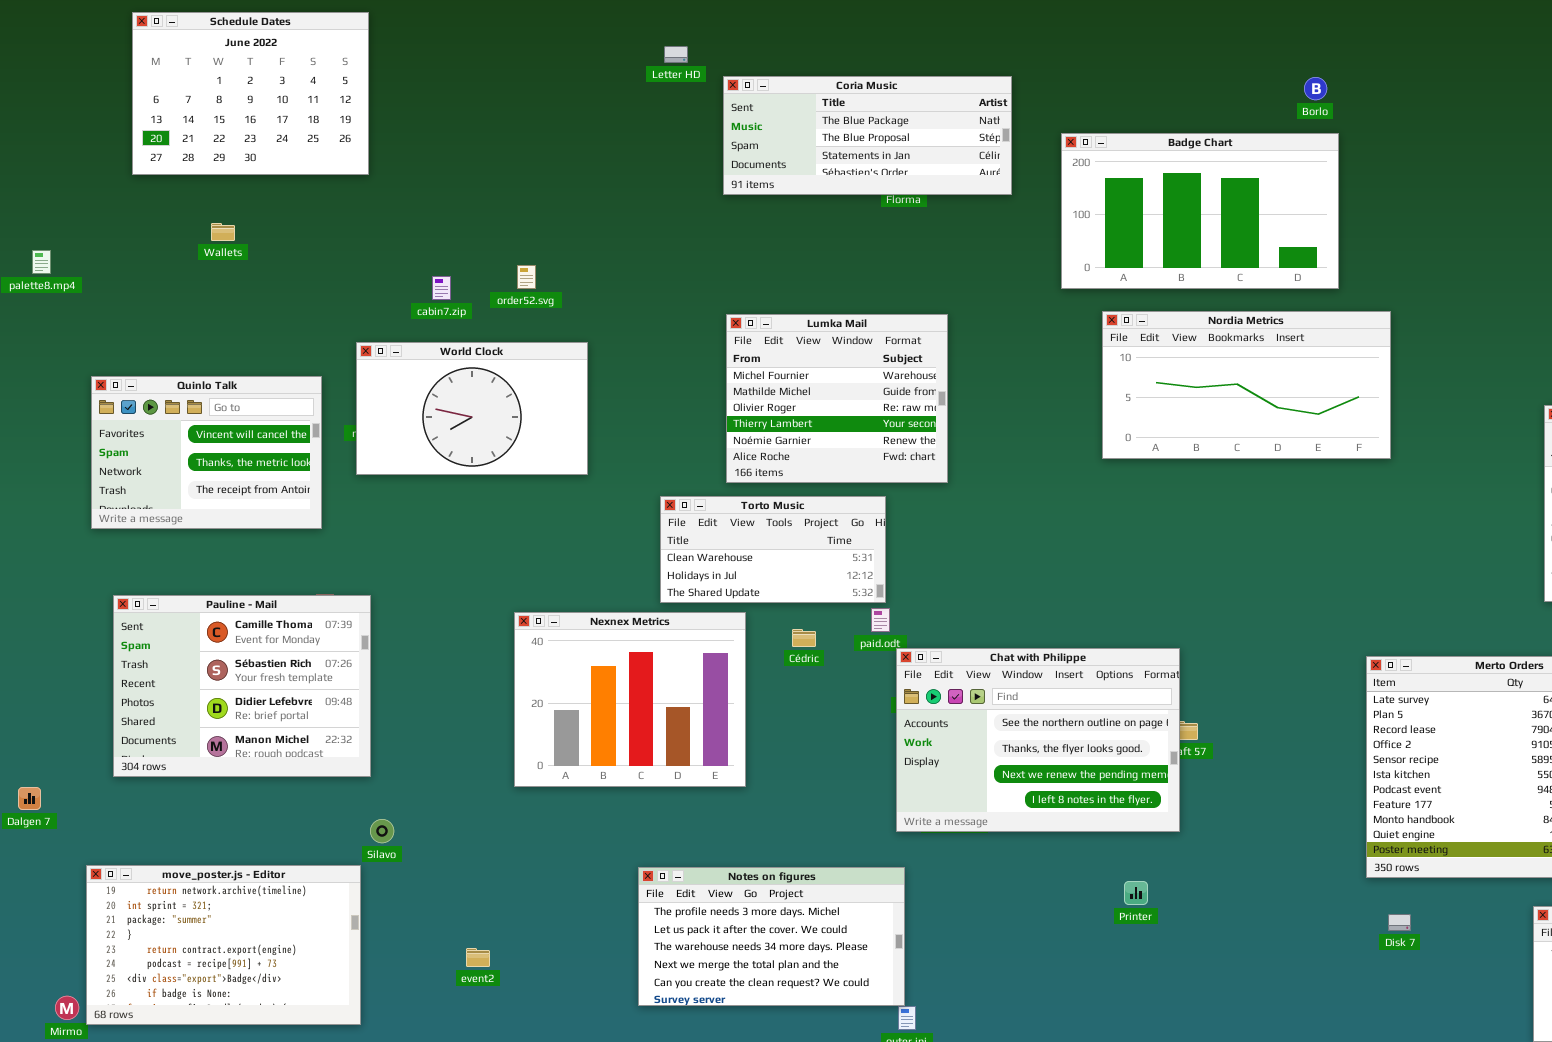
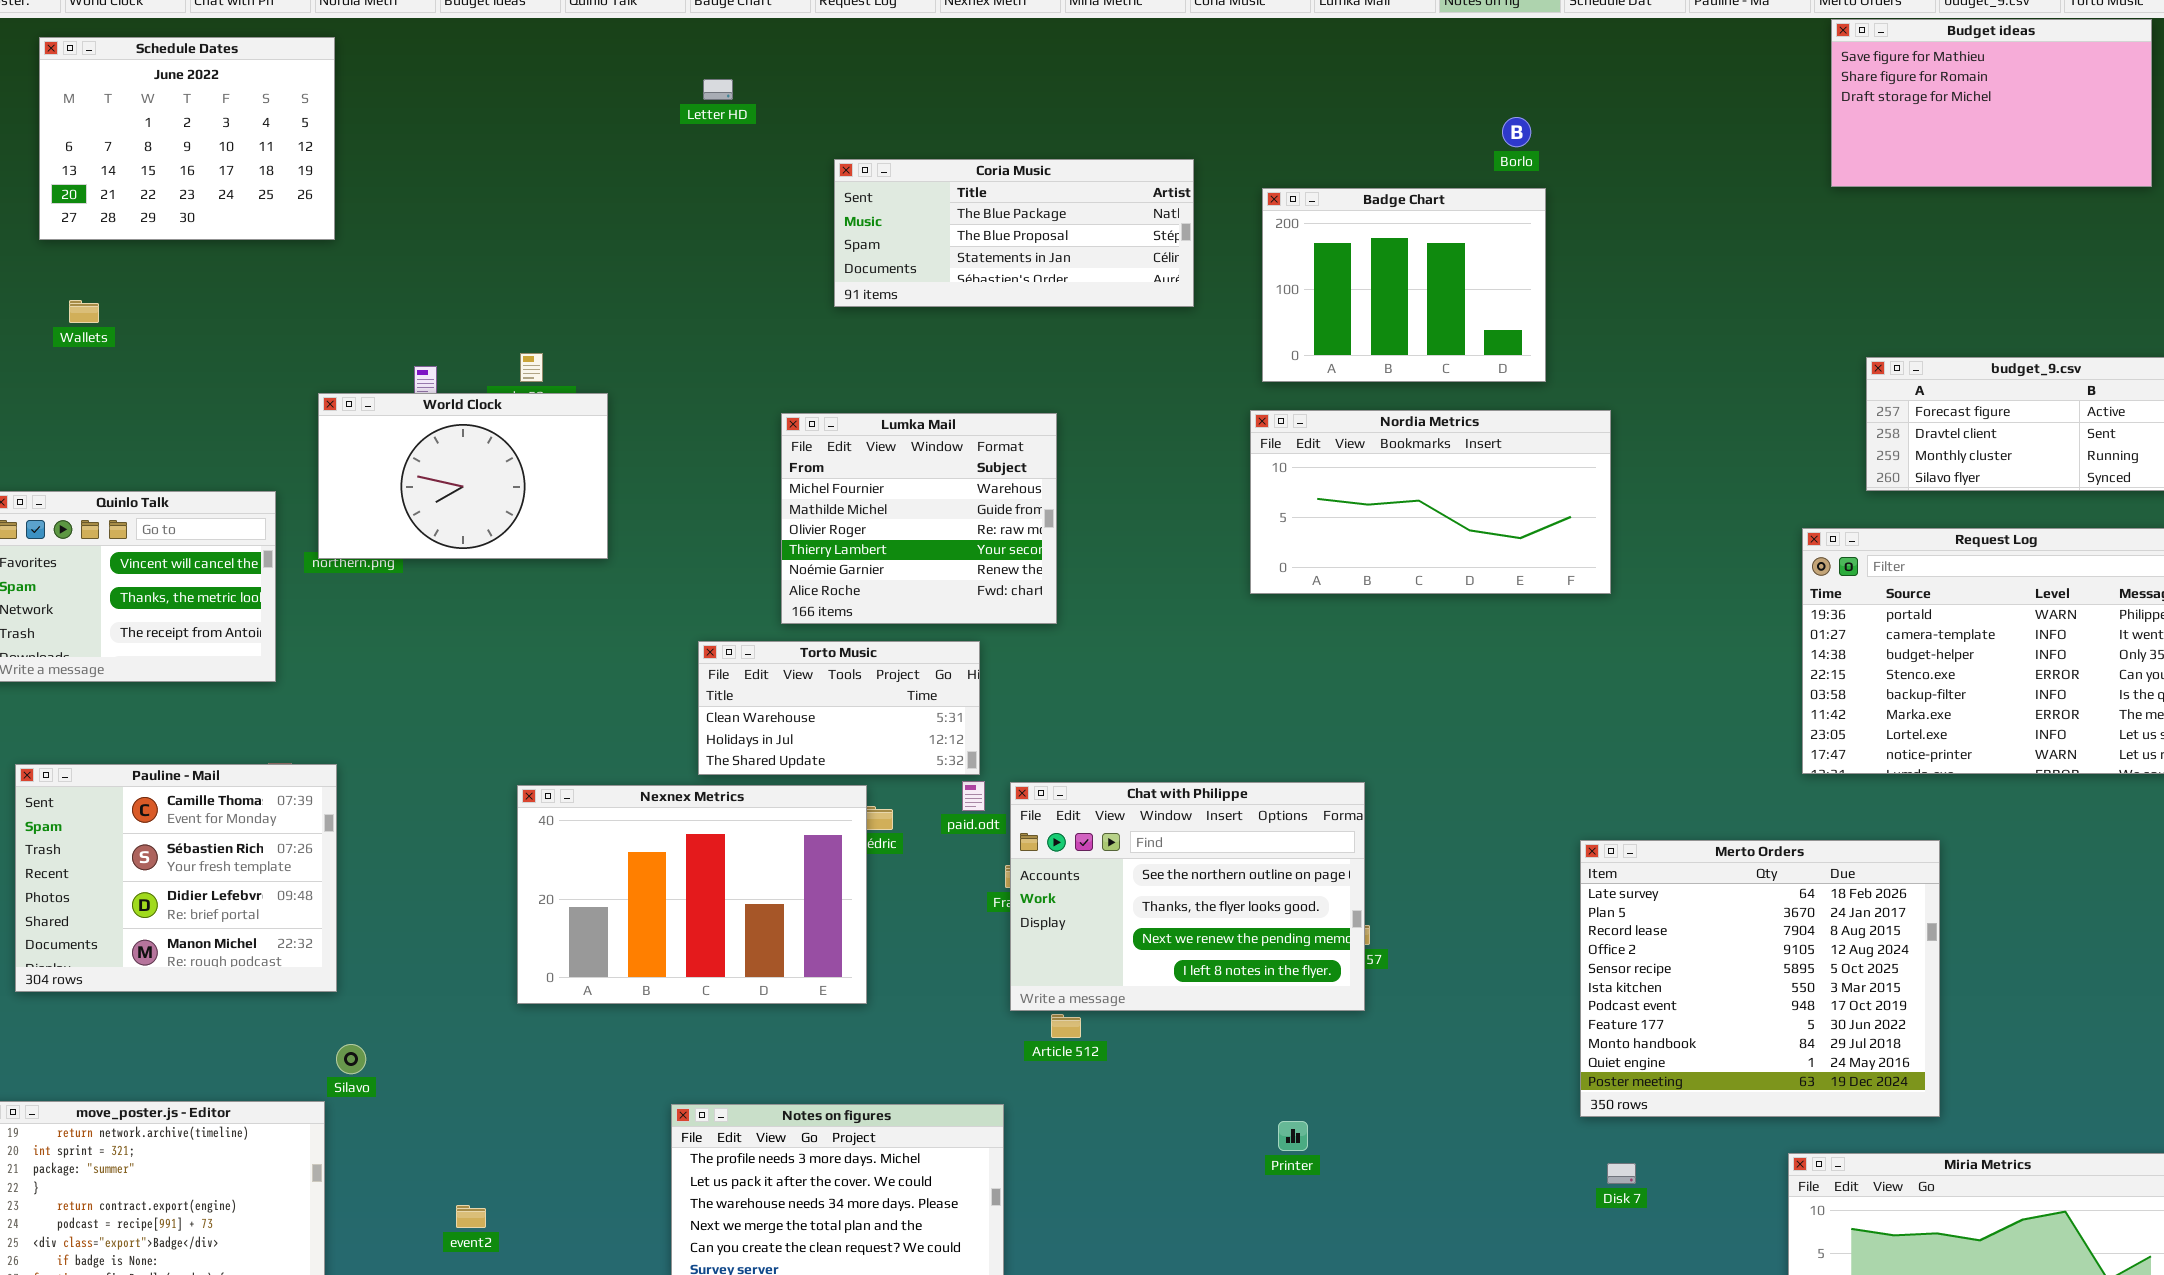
Coria Music: [723,76,1012,195] -> [834,159,1194,307], moved
Badge Chart: [1061,133,1339,289] -> [1262,188,1546,382], resized
Wallets: [211,223,235,241] -> [69,300,99,323], moved
World Clock: [356,342,588,475] -> [318,393,608,559], moved
Nexnex Metrics: [514,612,746,787] -> [517,785,867,1004], resized
Chat with Philippe: [896,648,1180,832] -> [1010,782,1365,1011], moved

